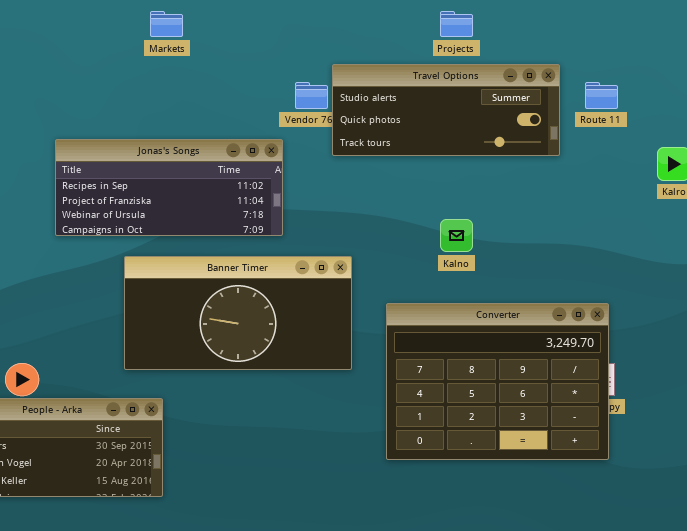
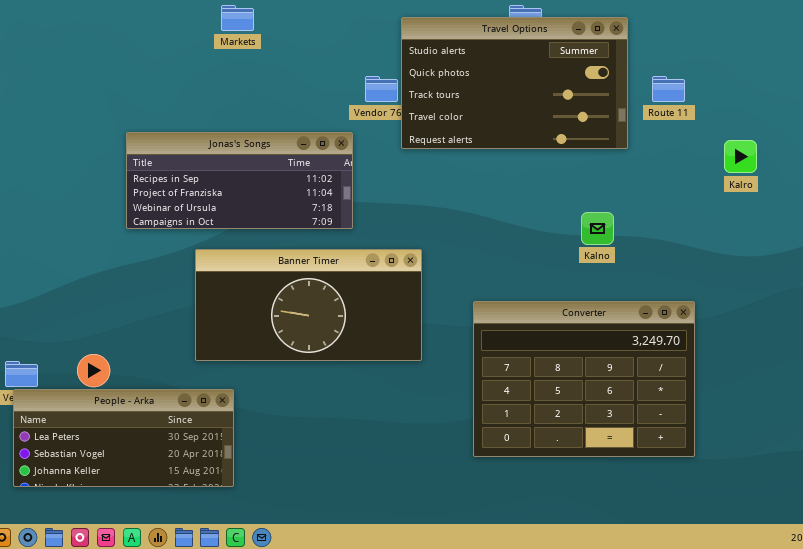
Travel Options: [332,64,560,156] -> [401,17,628,149], resized
Kalno: [440,219,473,252] -> [581,212,614,245], moved
Converter: [386,303,609,460] -> [473,301,695,457], moved

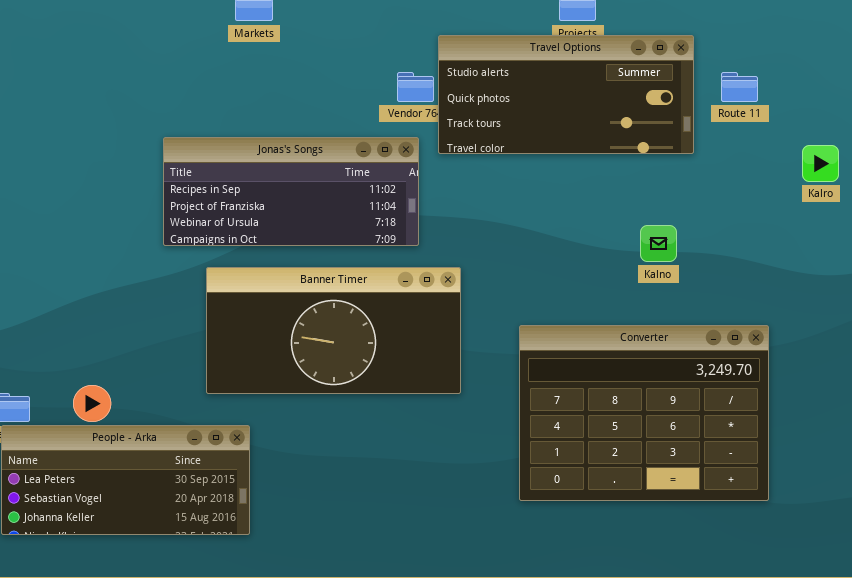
Travel Options: [401,17,628,149] -> [438,35,694,154], resized
Jonas's Songs: [126,132,353,229] -> [163,137,419,246], moved

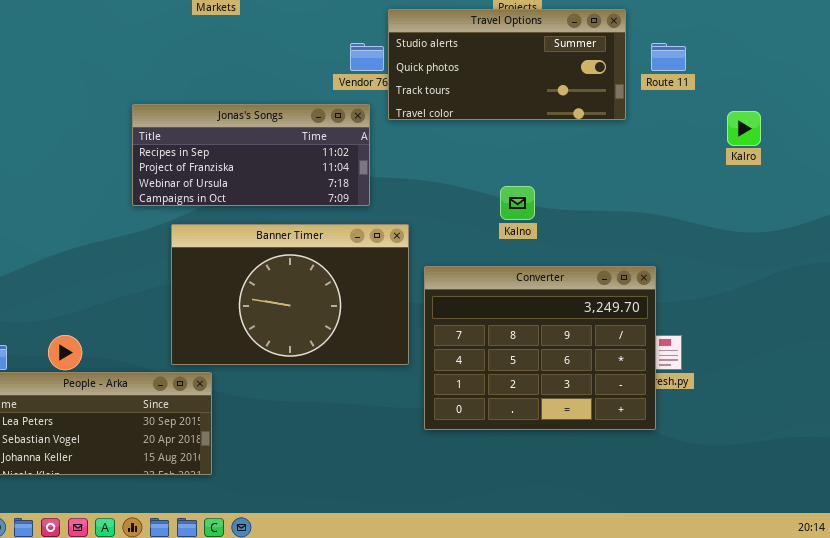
Kalno: [640,225,677,262] -> [500,186,535,220], moved
Banner Timer: [206,267,461,394] -> [171,224,409,365], resized
Converter: [519,325,769,501] -> [424,266,656,430], moved

